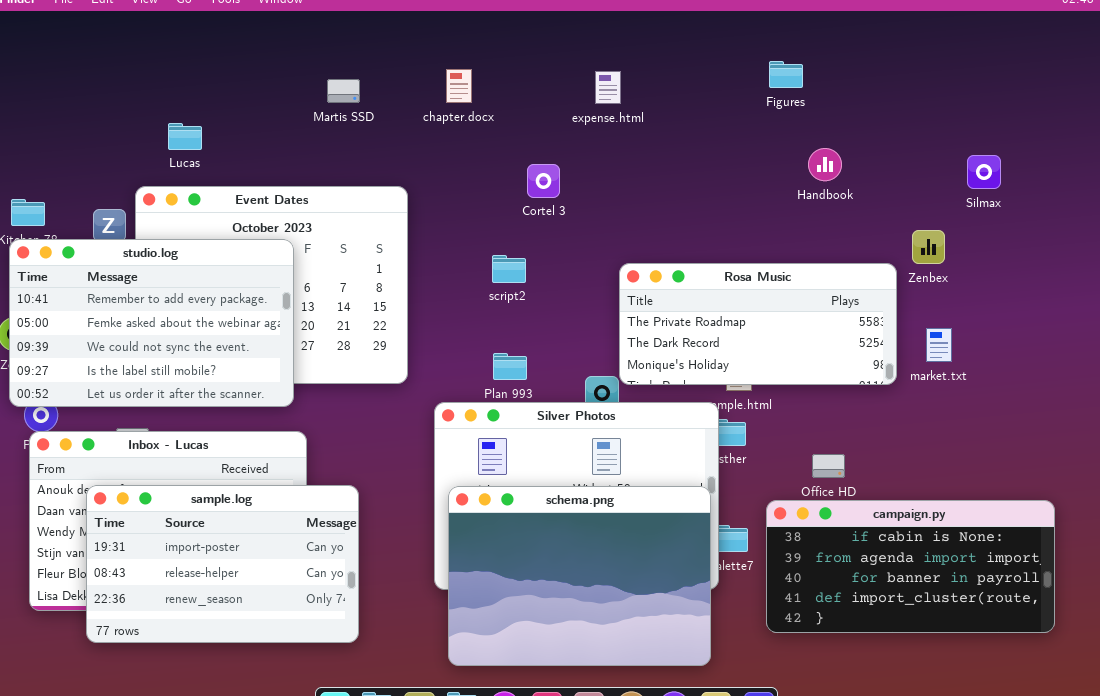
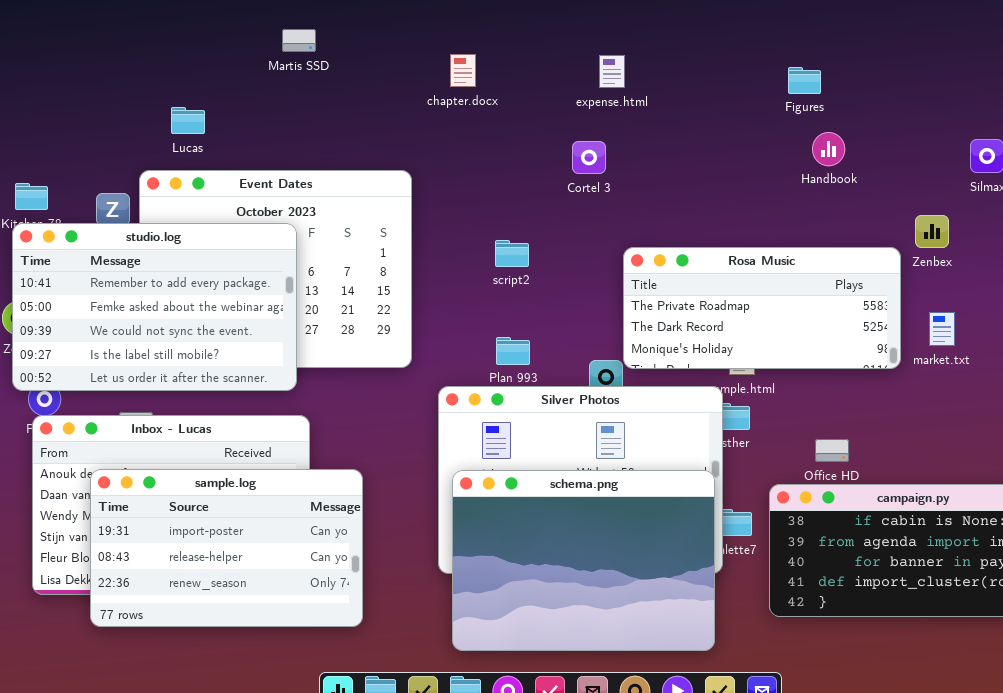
Figures: [769,61,803,88] -> [788,67,821,94], moved
Martis SSD: [327,79,360,103] -> [282,29,316,52], moved
Cortel 3: [527,164,560,198] -> [572,141,606,174], moved

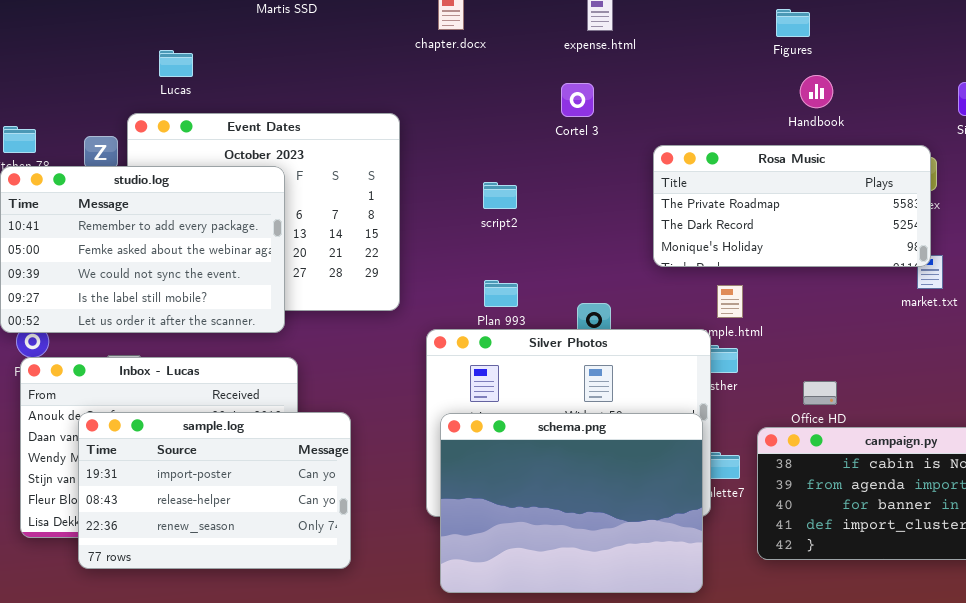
Rosa Music: [623,247,901,369] -> [653,145,931,267], moved

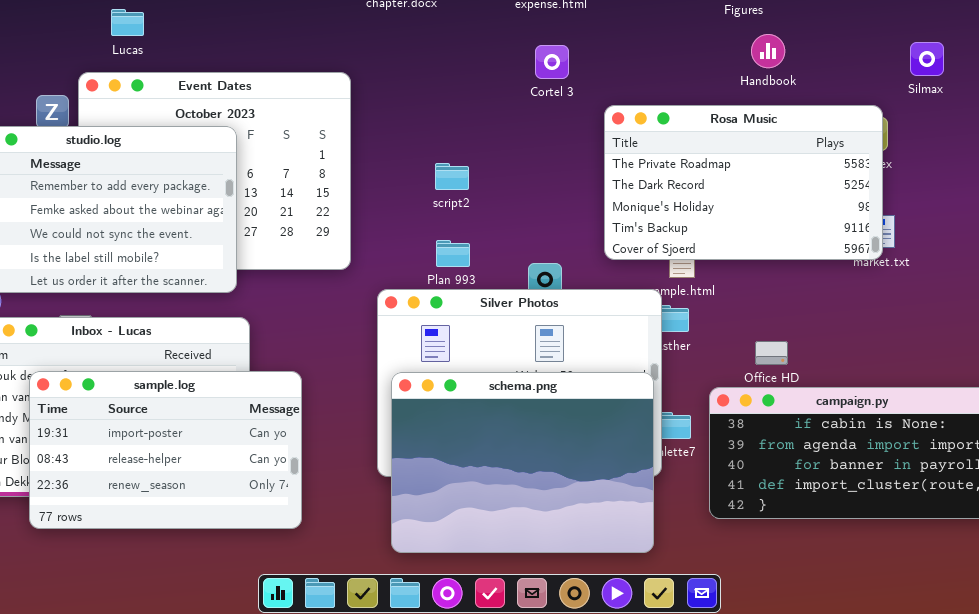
Cortel 3: [561,83,594,117] -> [535,45,569,79], moved
Rosa Music: [653,145,931,267] -> [604,105,883,260], resized
script2: [483,182,517,209] -> [435,163,469,190], moved

